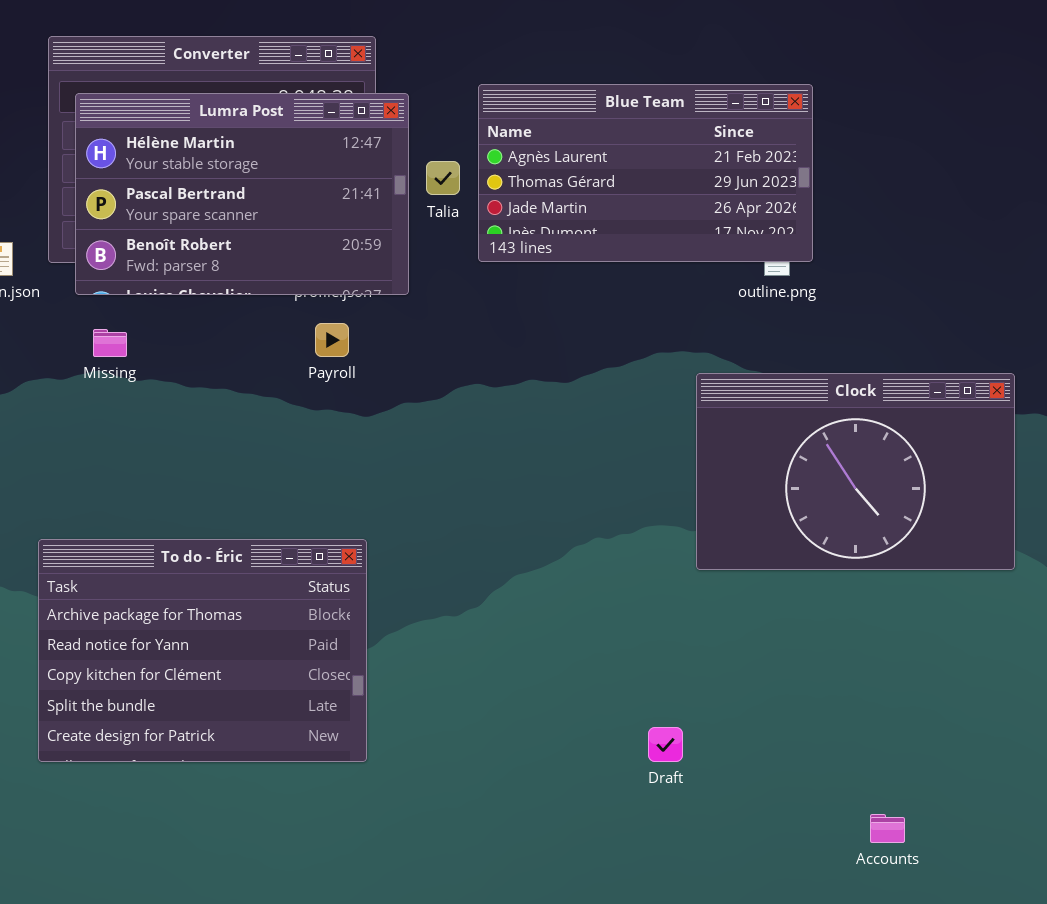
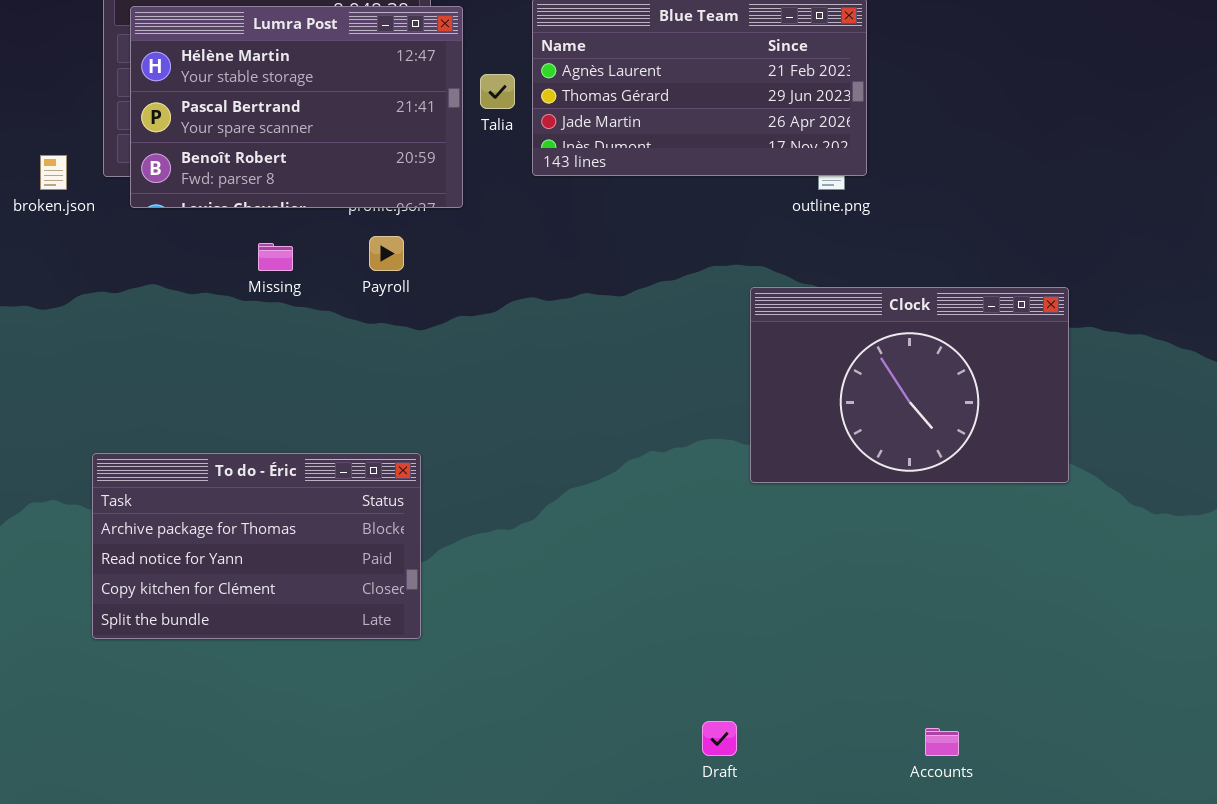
Missing: [93,329,127,357] -> [258,243,293,271], moved
To do - Éric: [38,539,367,762] -> [92,453,421,639], resized
Draft: [648,727,683,762] -> [702,721,737,756], moved

